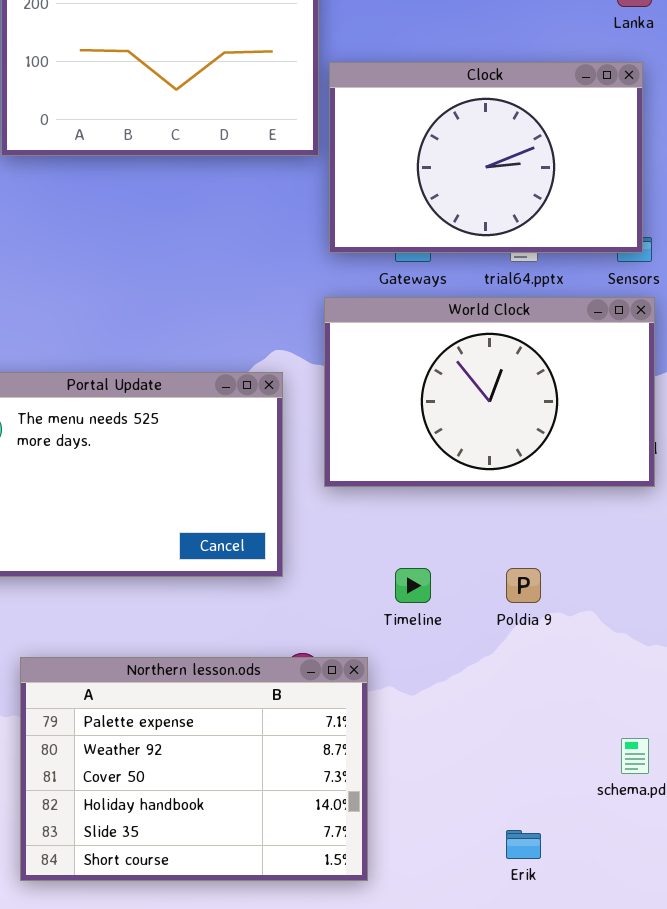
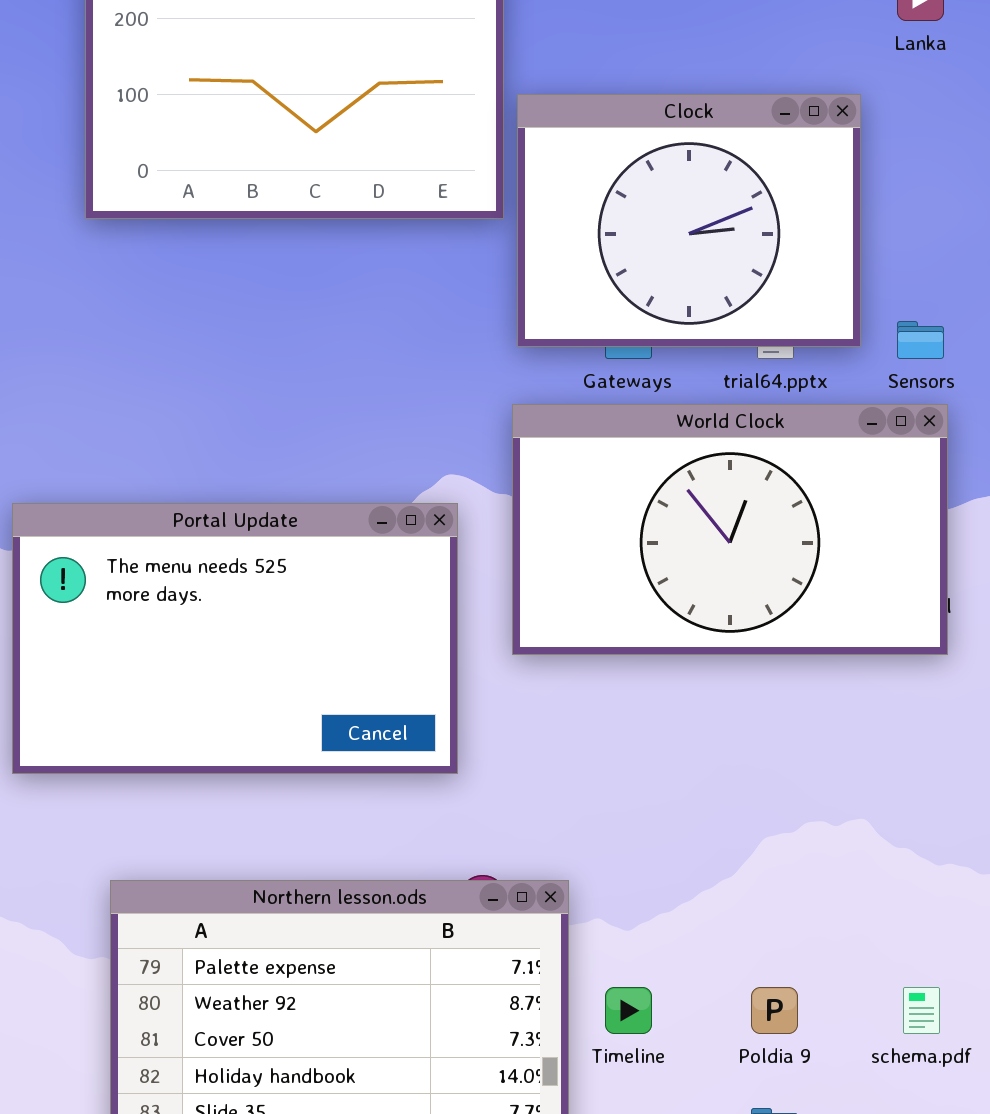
Clock: [329,62,643,253] -> [517,94,861,347], resized
Timeline: [395,568,431,603] -> [605,987,652,1034], moved
Poldia 9: [506,568,541,603] -> [751,987,798,1034], moved

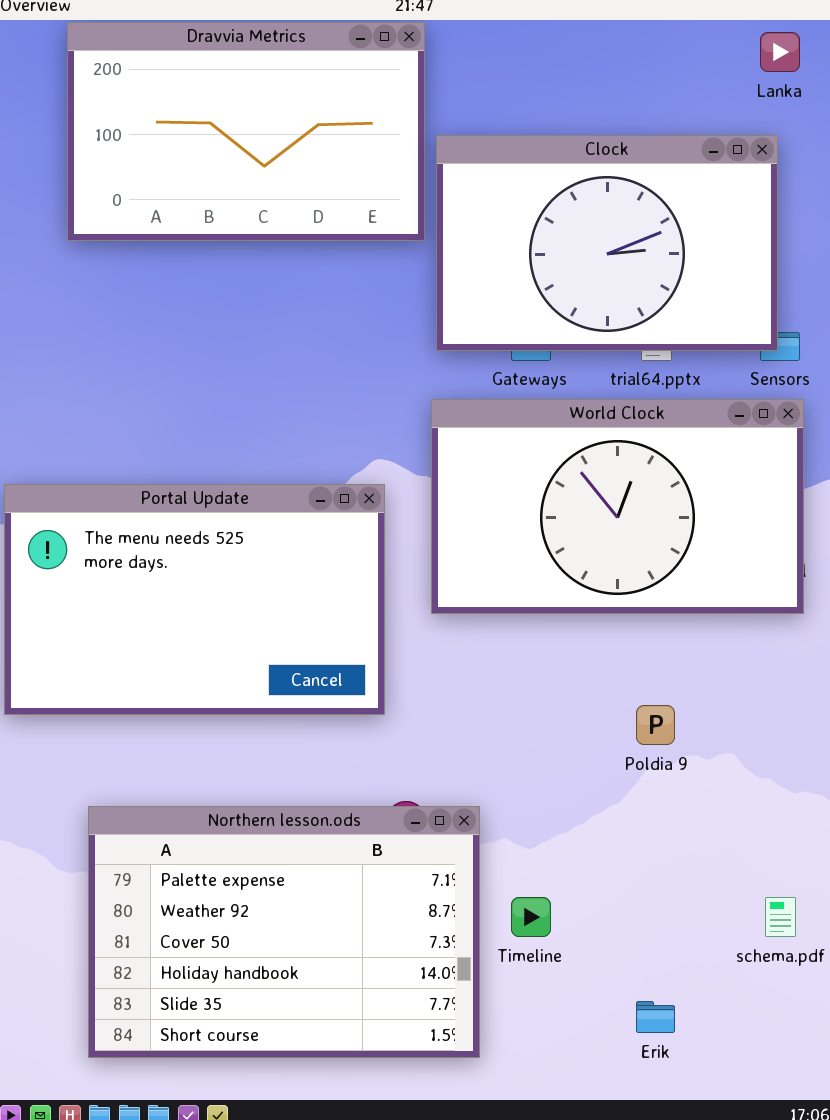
Clock: [517,94,861,347] -> [436,135,778,351], resized
Poldia 9: [751,987,798,1034] -> [636,705,675,745], moved

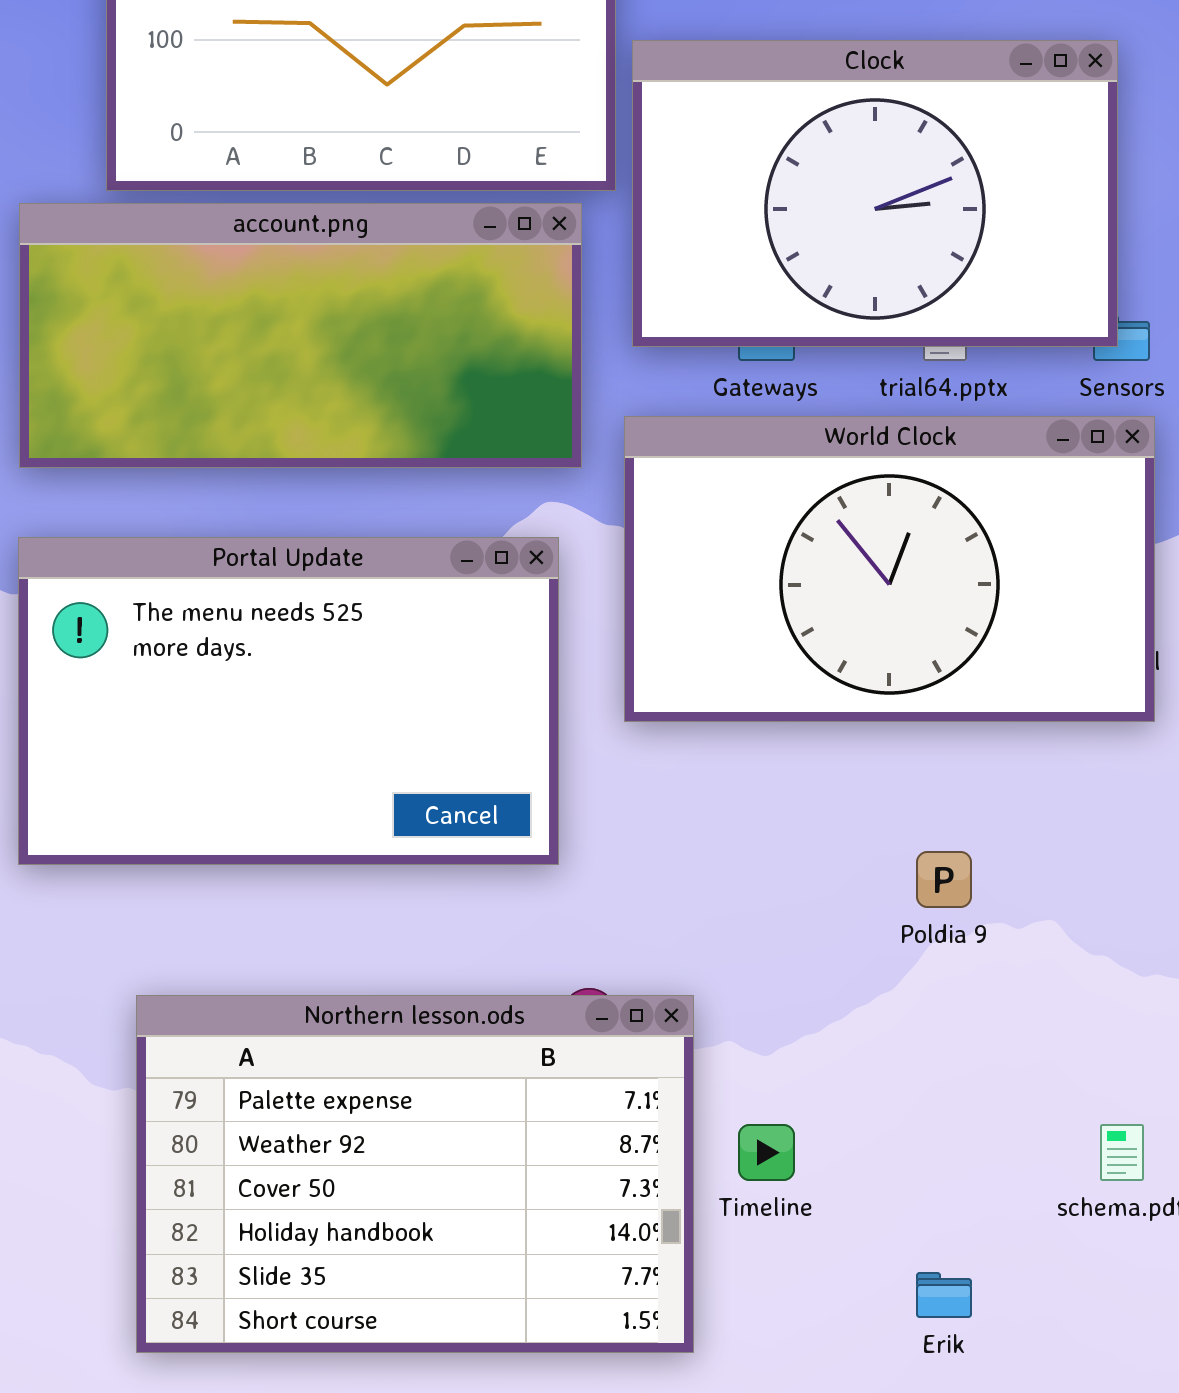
account.png: none -> [19,203,582,468], opened

